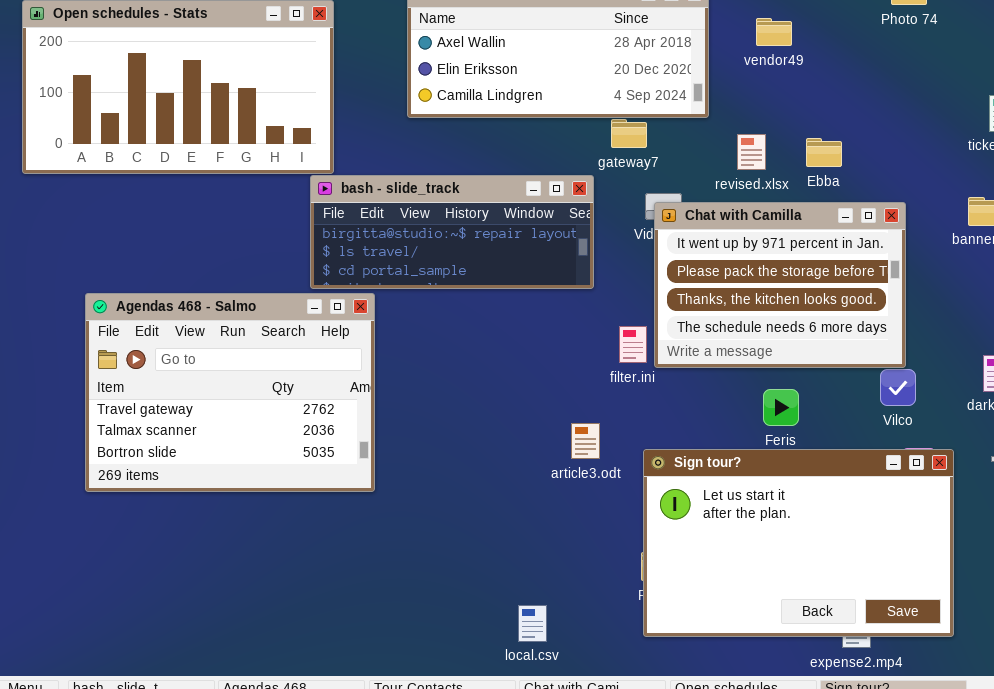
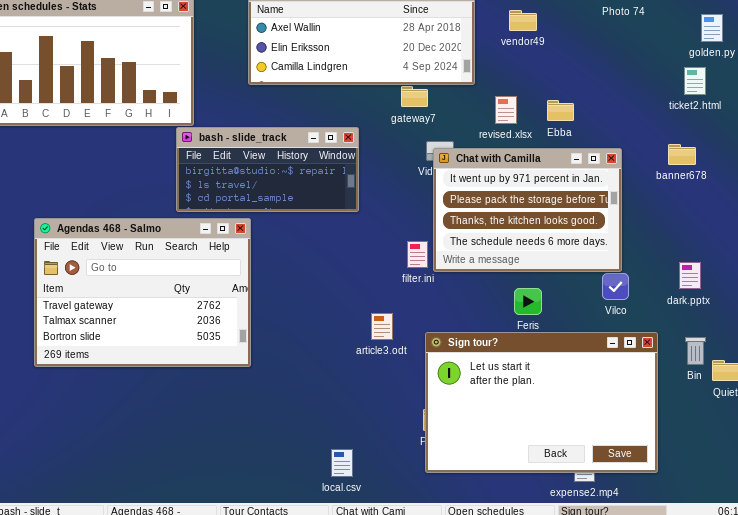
bash - slide_track: [310,175,594,289] -> [176,127,359,212], resized
Agendas 468 - Salmo: [85,293,375,492] -> [34,218,251,367], moved

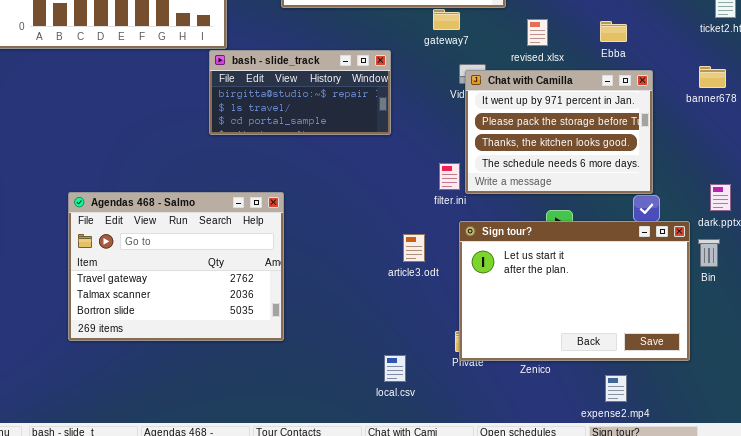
Ebba: [547,100,574,121] -> [600,21,627,42], moved
Agendas 468 - Salmo: [34,218,251,367] -> [68,192,284,341], moved
Sign tour?: [425,332,658,473] -> [459,221,690,361], moved
Bin: [685,337,706,365] -> [698,239,720,267], moved
local.csv: [331,449,353,477] -> [384,355,406,382], moved

